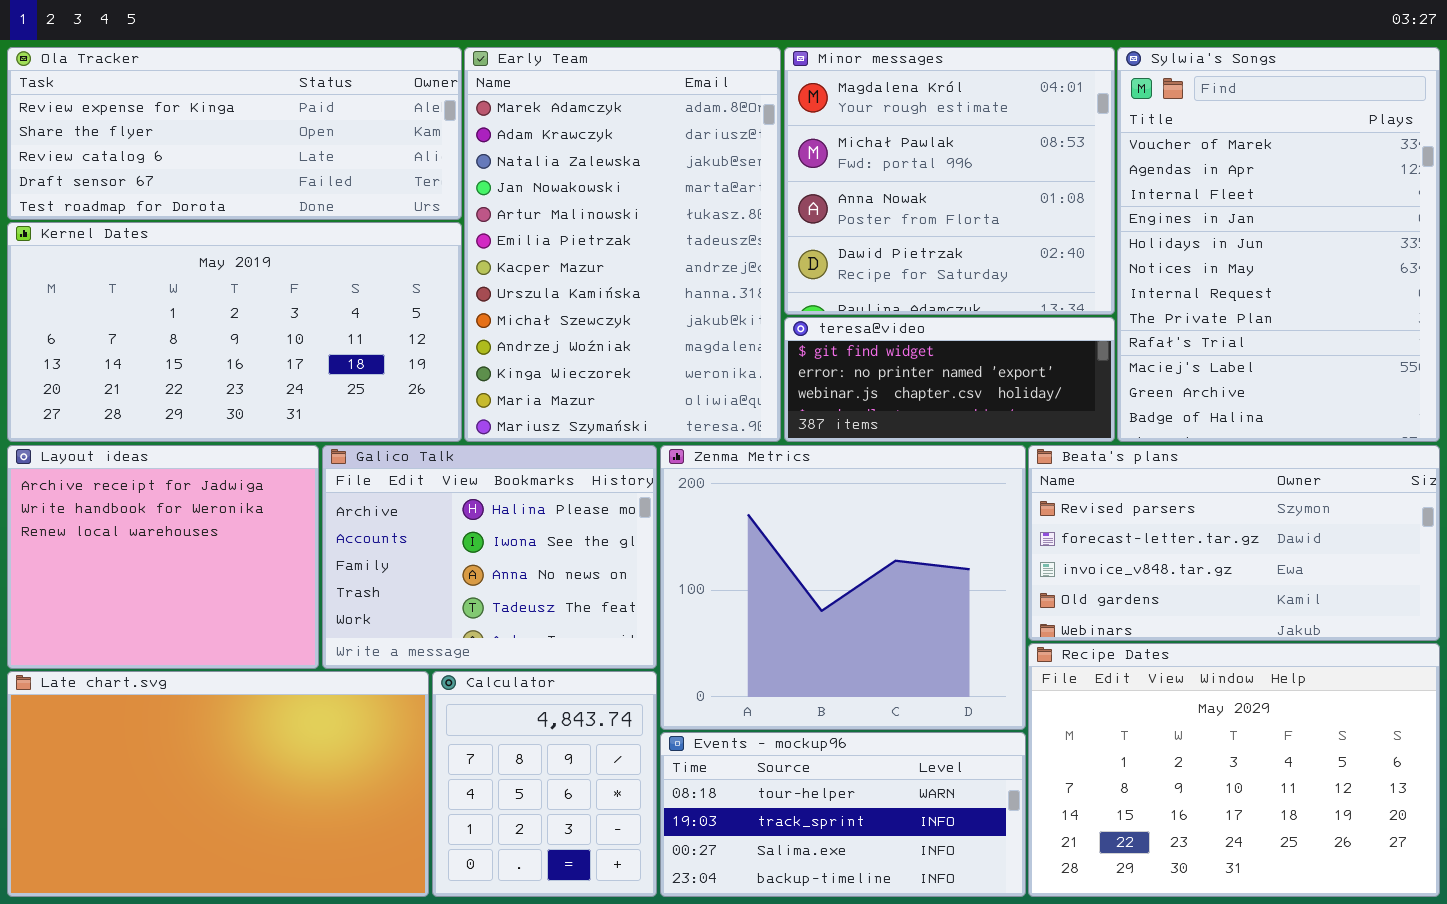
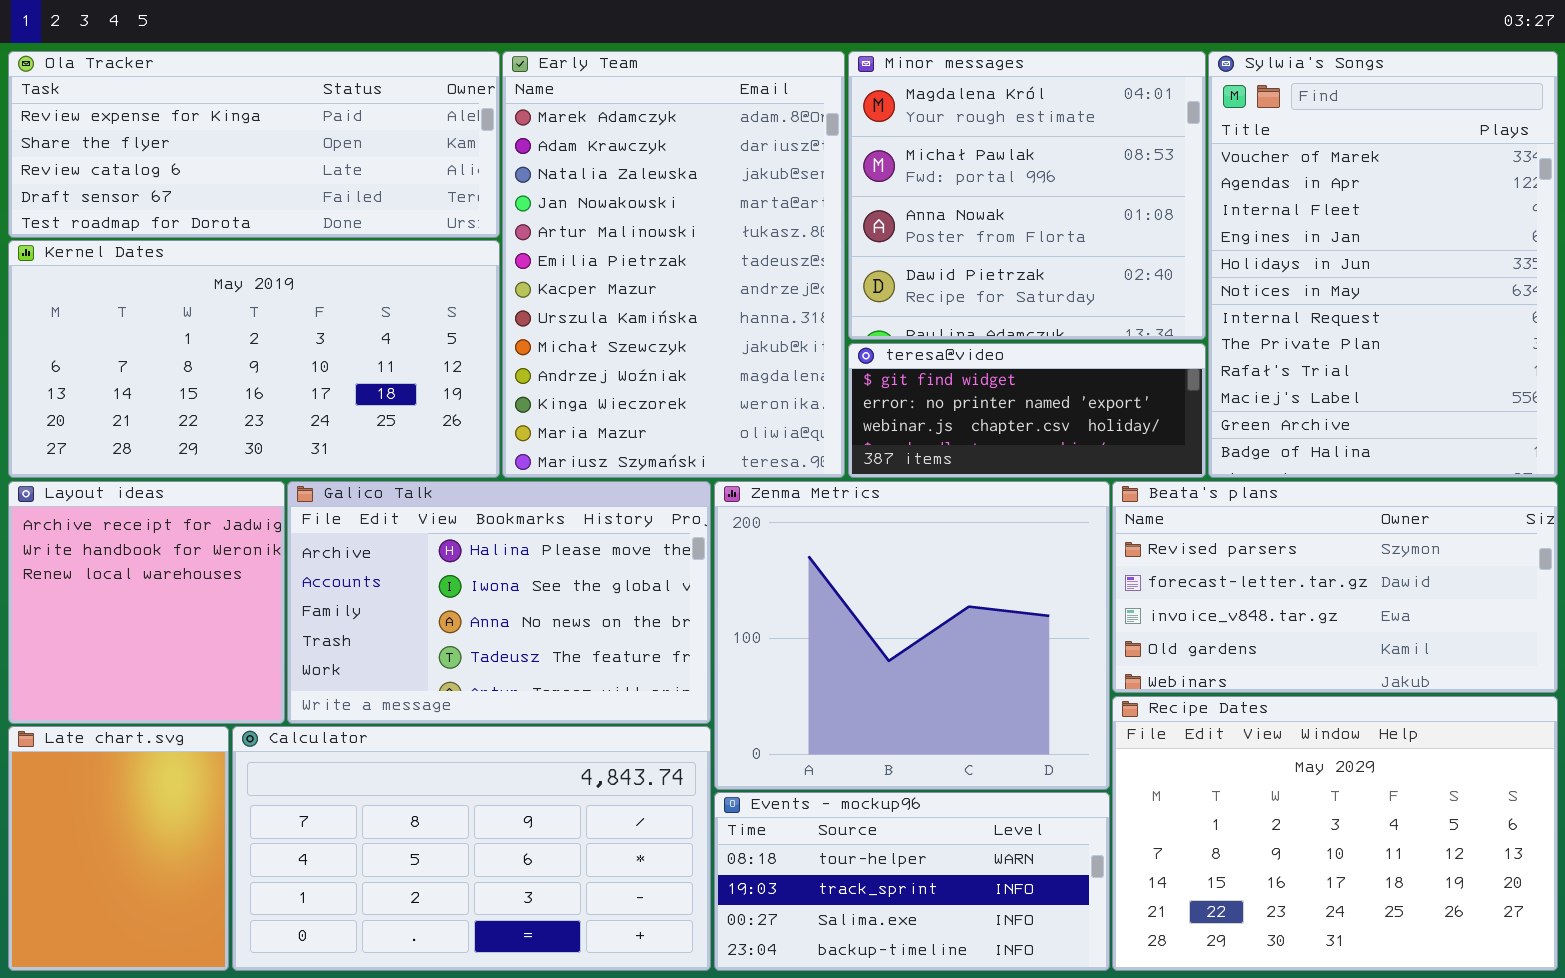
Layout ideas: [7,445,319,669] -> [8,481,285,724], resized
Galico Talk: [322,445,657,669] -> [287,481,711,724], resized
Late chart.svg: [7,671,429,897] -> [8,726,229,971], resized
Calculator: [432,671,657,897] -> [232,726,711,971], resized

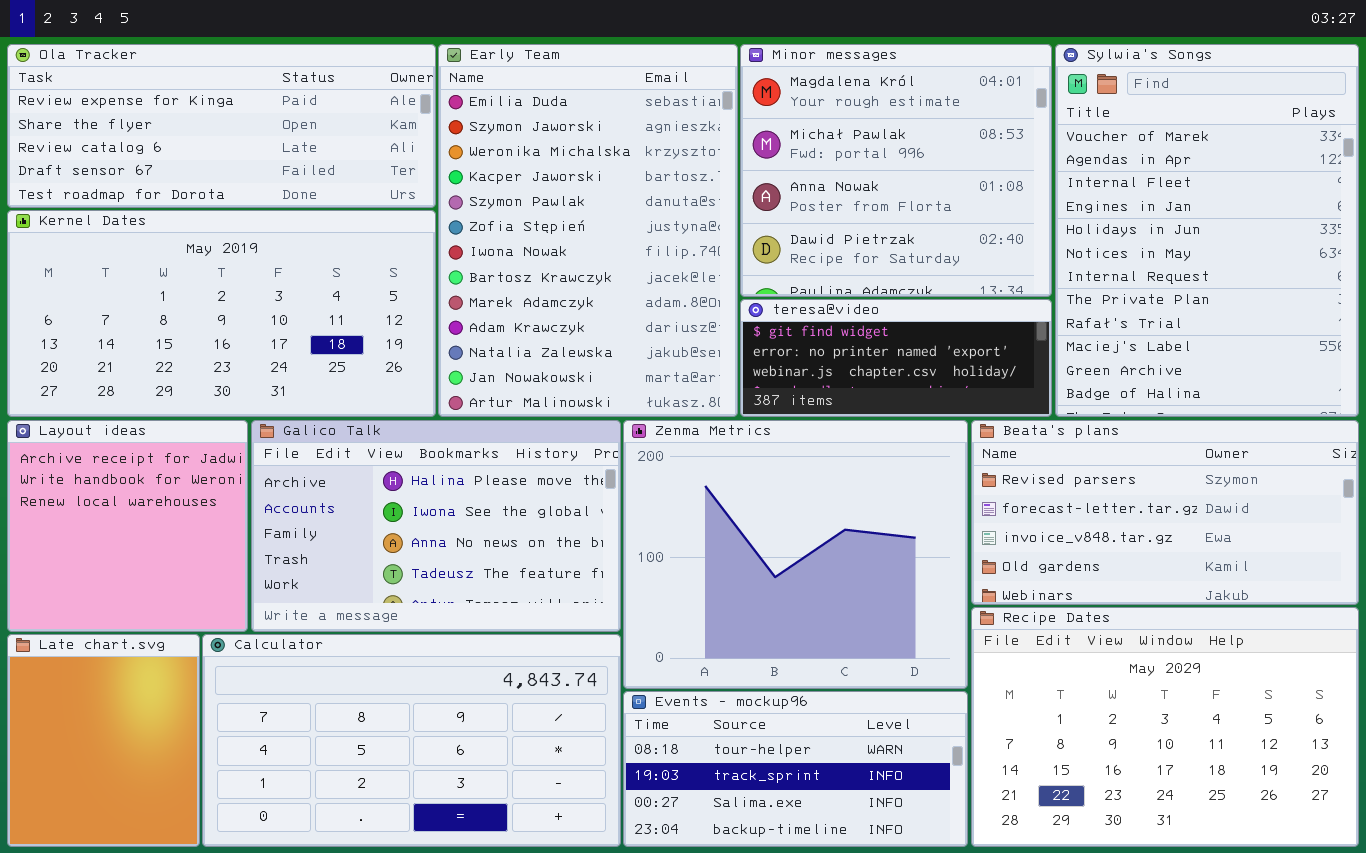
Early Team: [502,51,845,478] -> [438,44,738,417], scrolled up 8 rows

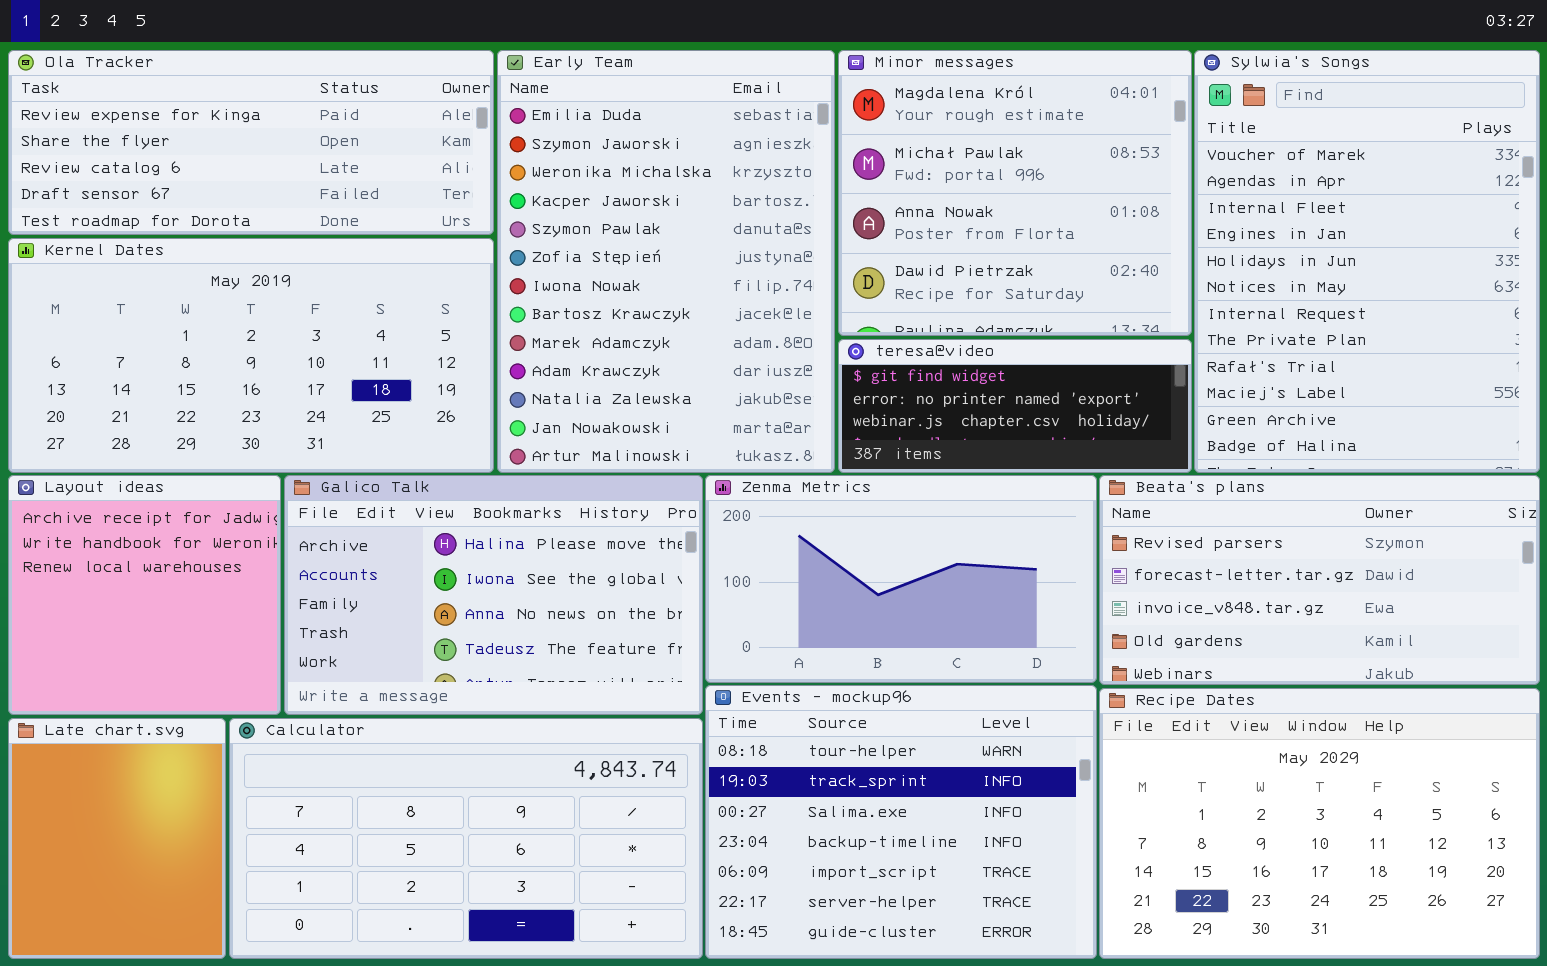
Zenma Metrics: [623,420,968,689] -> [705,475,1097,683], resized
Events - mockup96: [623,691,968,847] -> [705,685,1097,959], resized

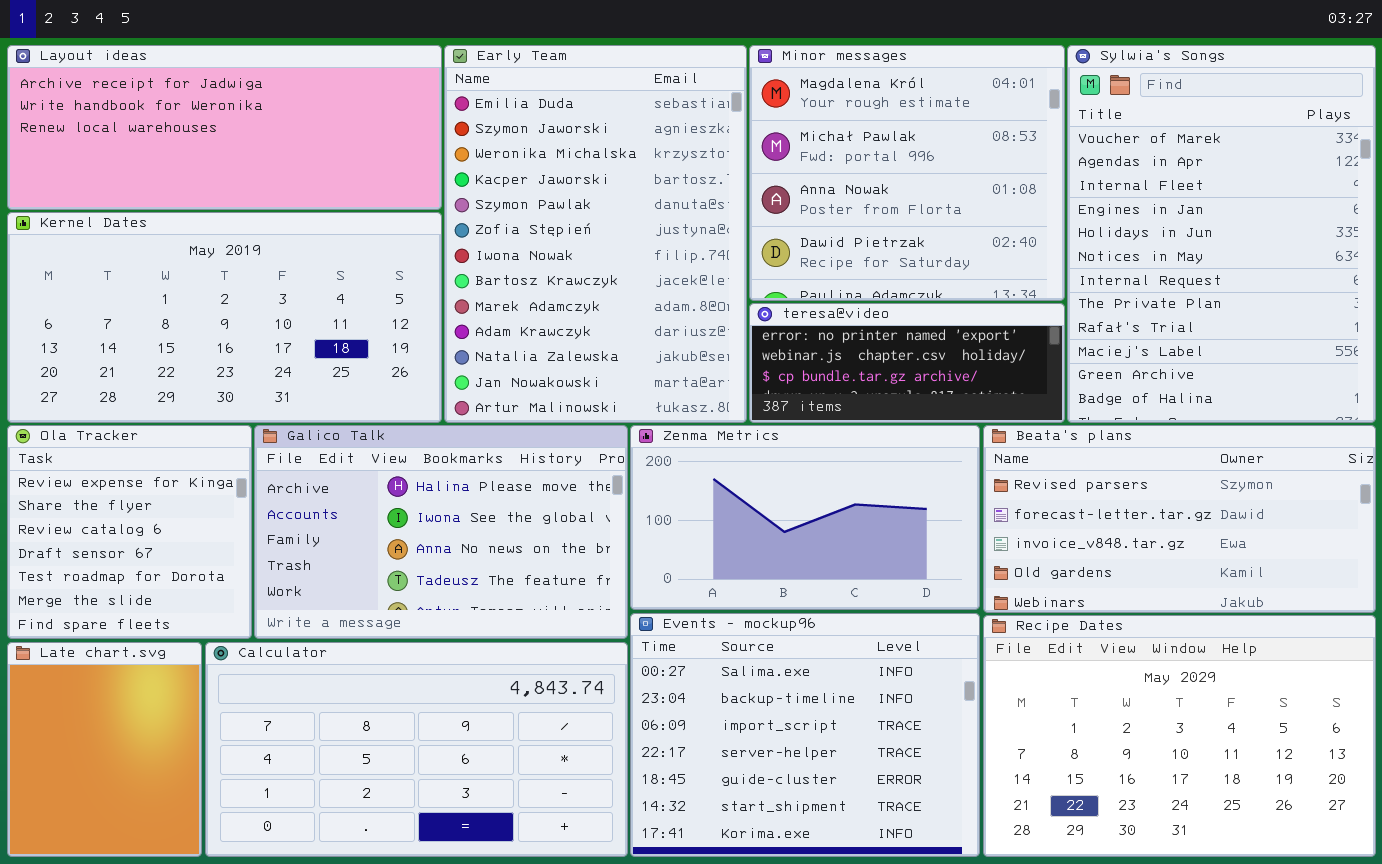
Ola Tracker: [8,50,494,235] -> [7,425,252,639], moved, resized
teresa@video: [838,339,1192,473] -> [749,303,1065,423], scrolled down 1 row
Layout ideas: [8,475,281,715] -> [7,45,442,210], moved, resized
Events - mockup96: [705,685,1097,959] -> [630,613,980,857], scrolled down 2 rows

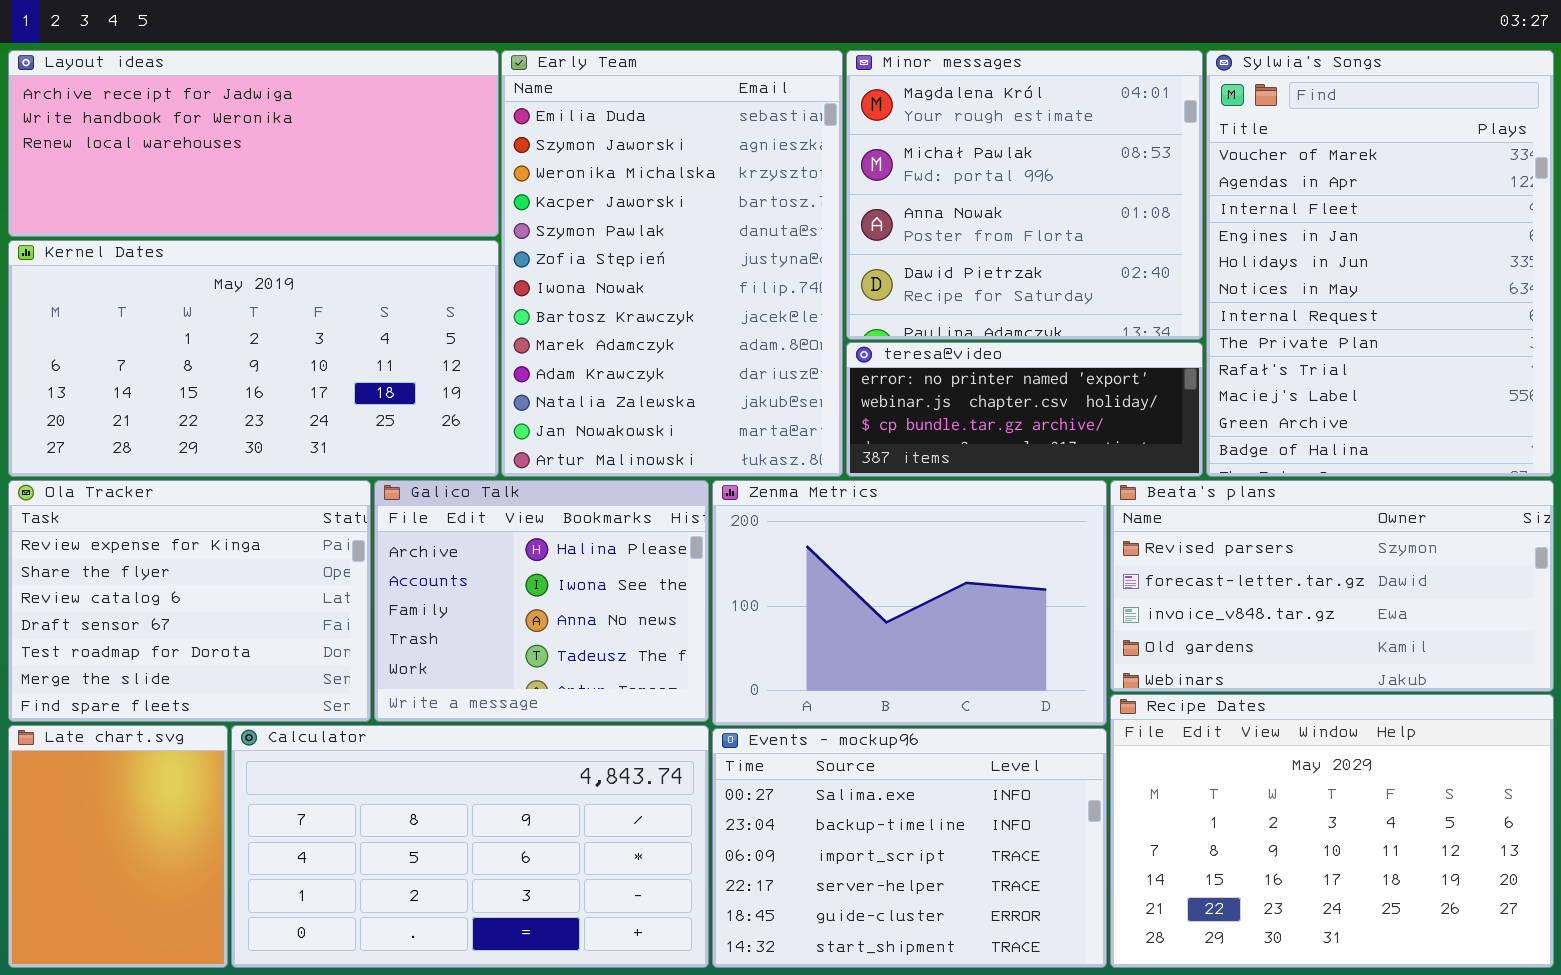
Ola Tracker: [7,425,252,639] -> [8,480,371,722], resized
Galico Talk: [254,425,628,639] -> [374,480,709,722], resized
Zenma Metrics: [630,425,980,610] -> [712,480,1107,726], resized
Events - mockup96: [630,613,980,857] -> [712,728,1107,968], resized

